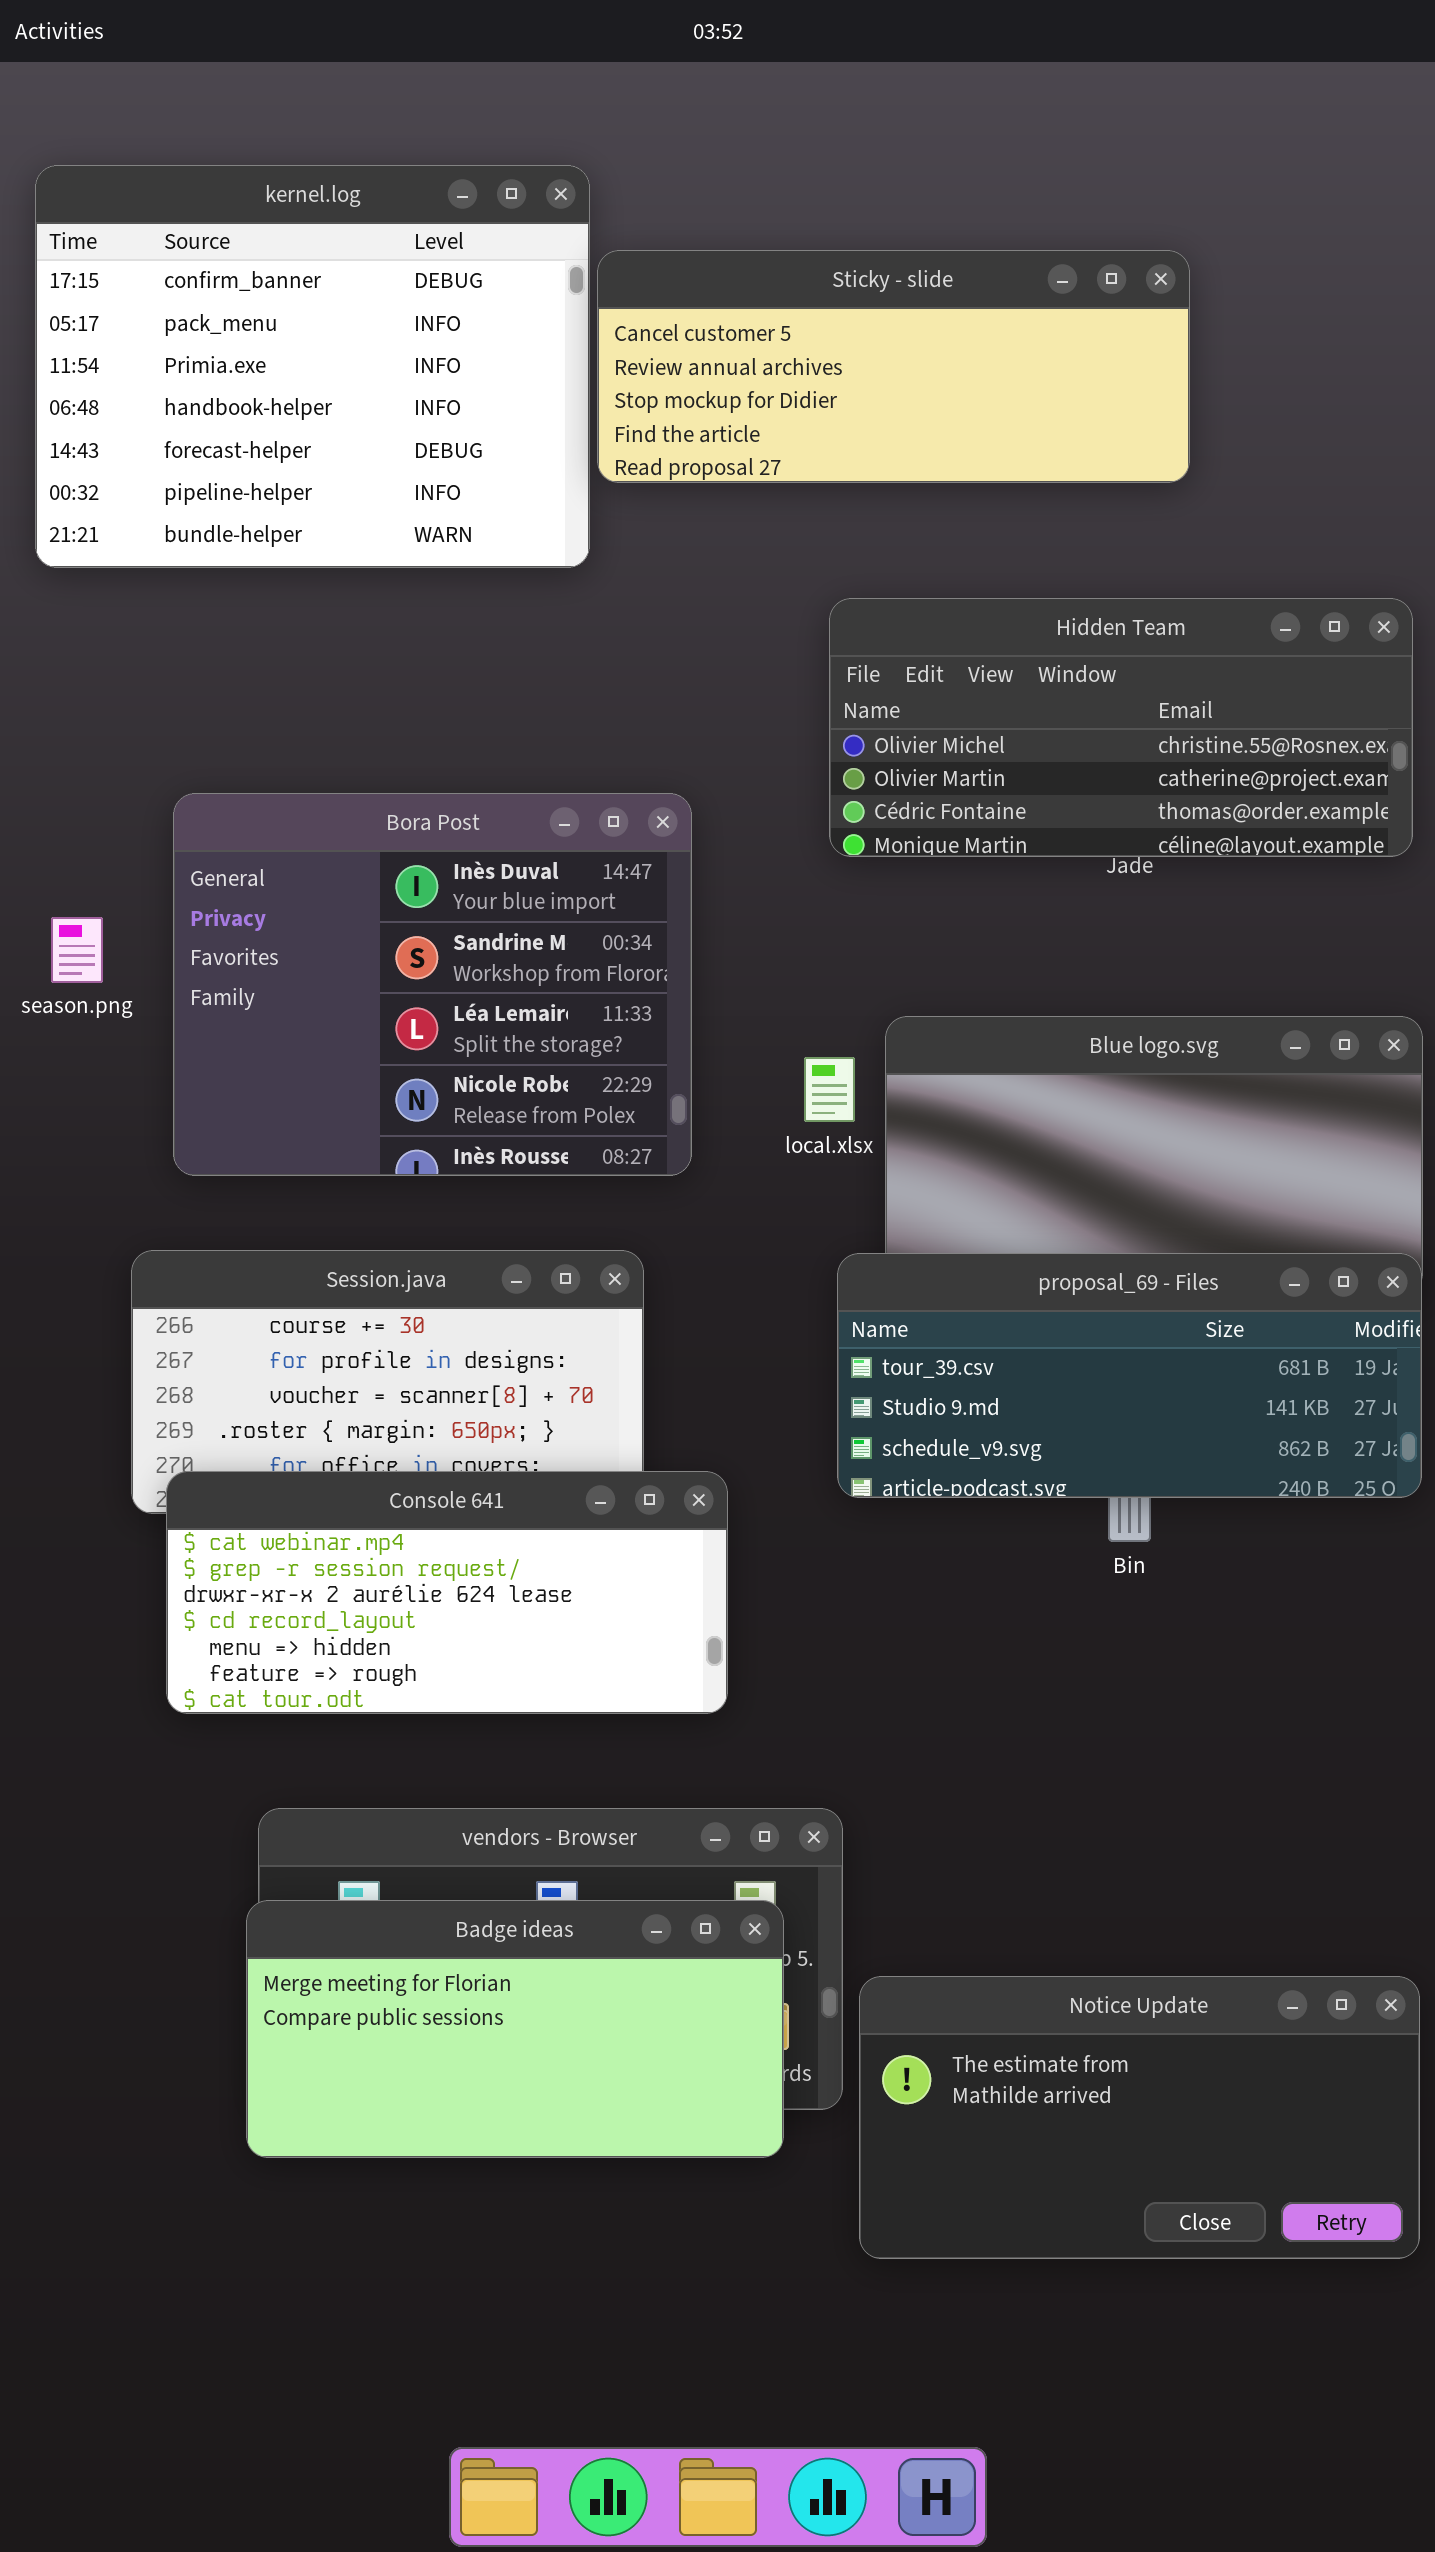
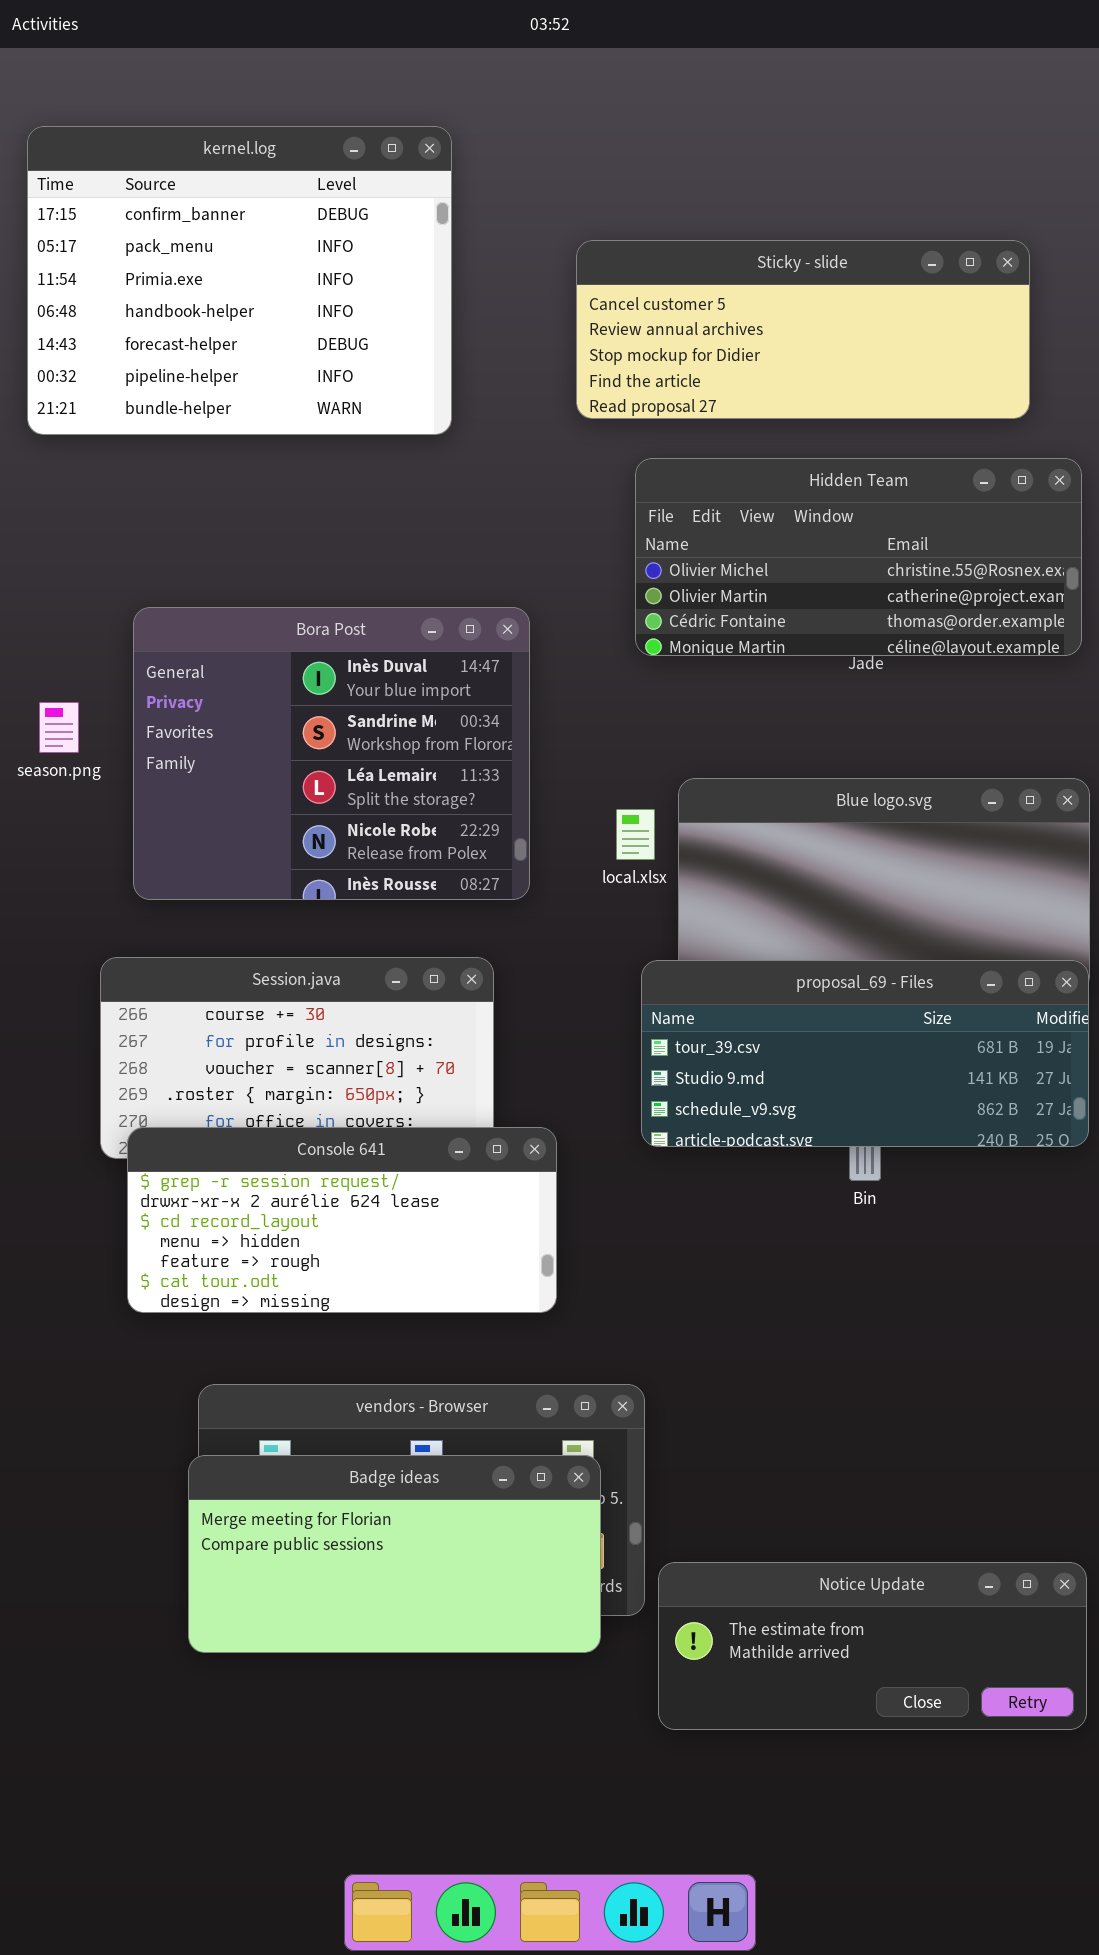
Sticky - slide: [597,250,1190,483] -> [576,240,1030,419], moved
Console 641: [166,1471,728,1714] -> [127,1127,557,1313], scrolled down 1 row
Notice Update: [859,1976,1420,2259] -> [658,1562,1087,1730], resized

